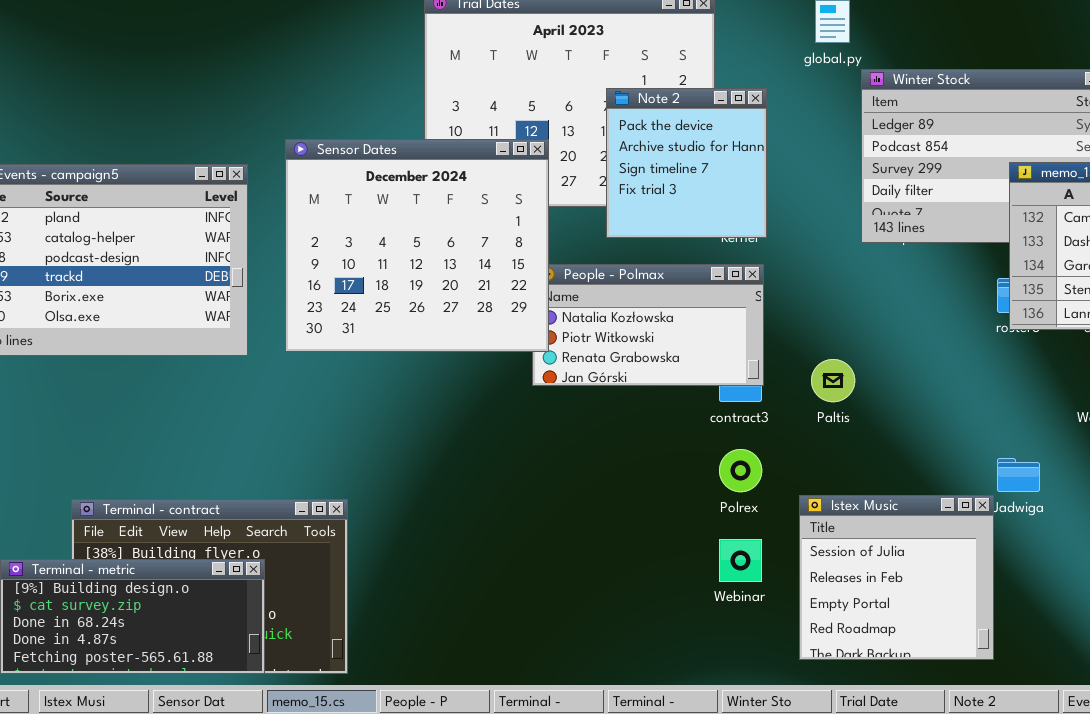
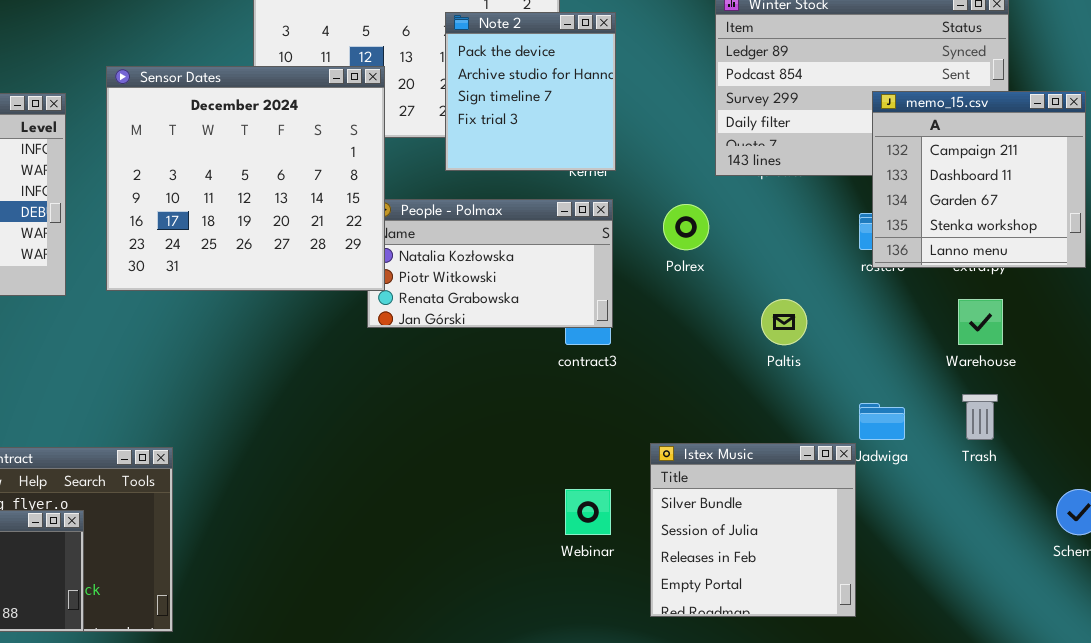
Paltis: [811,359,855,402] -> [761,299,807,345], moved
Polrex: [719,449,762,492] -> [663,204,709,250], moved
Istex Music: [799,495,994,660] -> [650,443,856,617], scrolled up 1 row

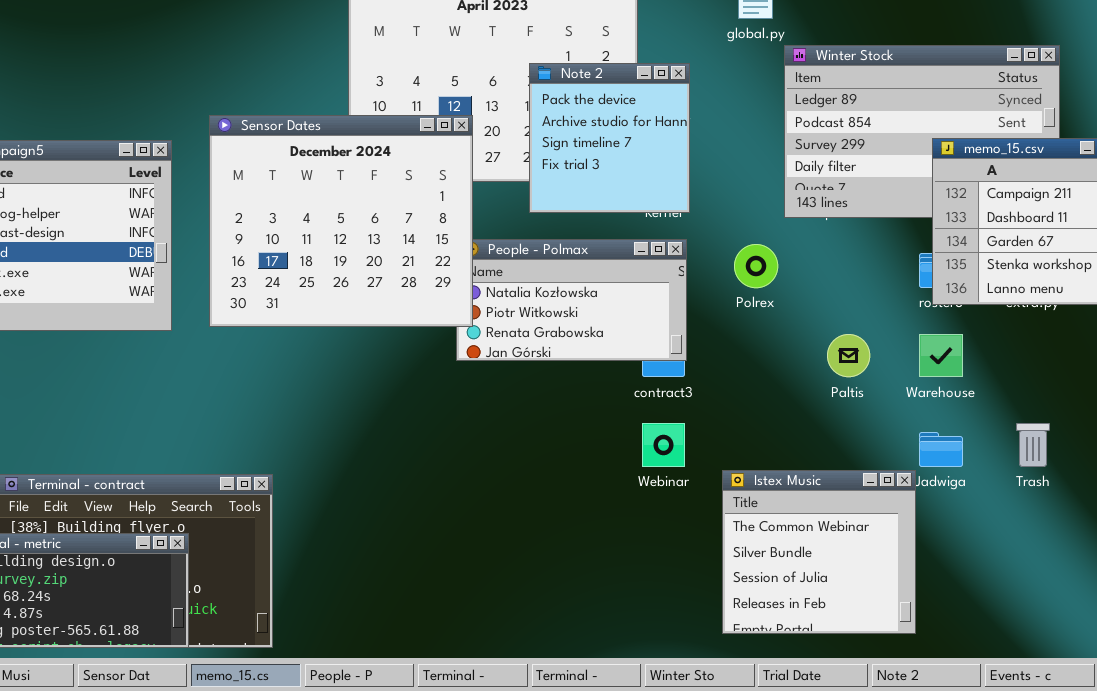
Warehouse: [958,299,1003,345] -> [919,334,963,377], moved
Istex Music: [650,443,856,617] -> [722,470,916,634], scrolled up 1 row
Webinar: [565,489,611,535] -> [642,423,685,467], moved

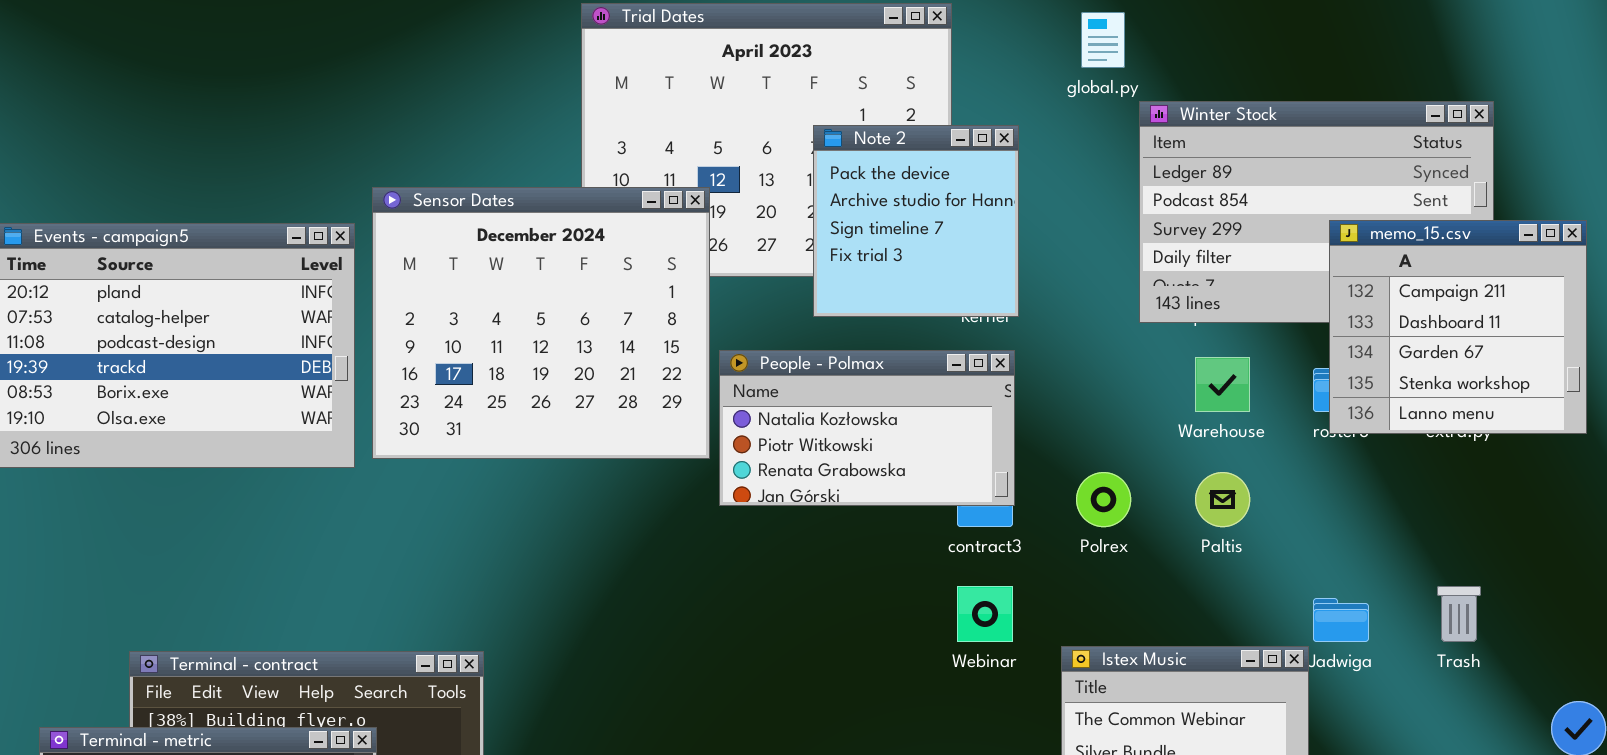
Sensor Dates: [209,115,473,327] -> [372,187,710,459], moved
Polrex: [734,244,778,288] -> [1076,472,1131,527], moved
Warehouse: [919,334,963,377] -> [1195,357,1250,412], moved

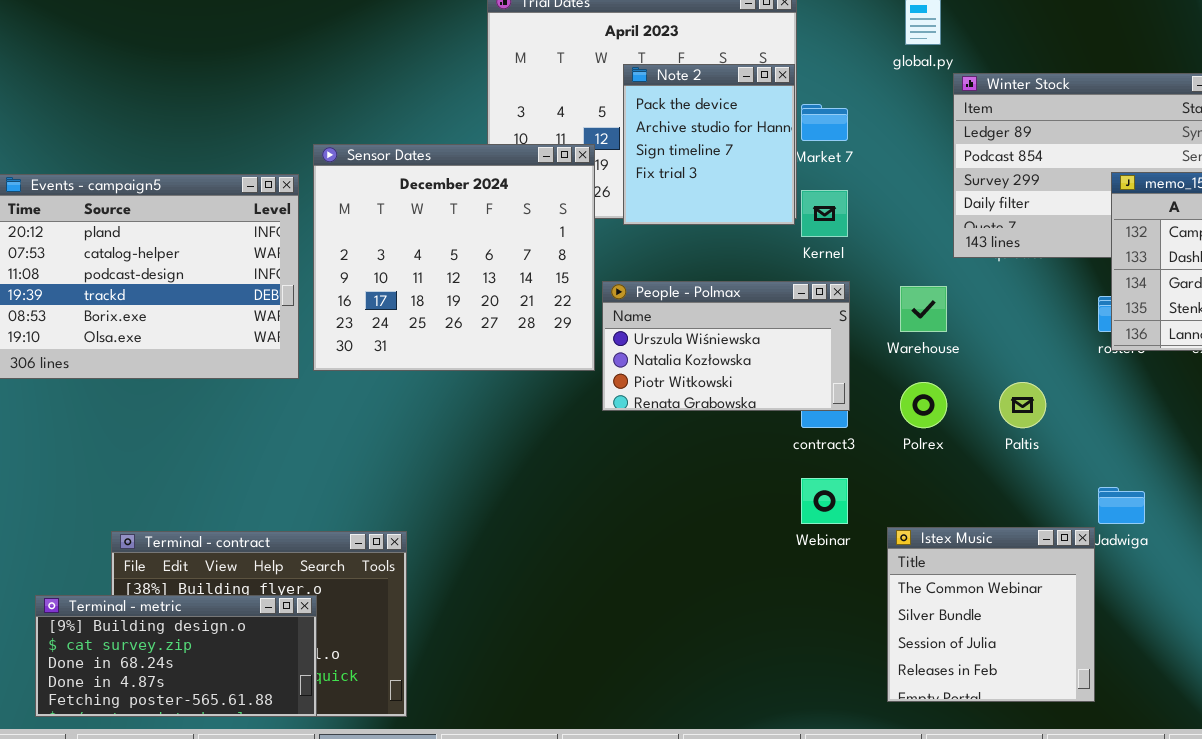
Note 2: [813,125,1019,317] -> [623,64,795,225], moved
People - Polmax: [719,350,1015,506] -> [602,281,850,411], scrolled up 1 row
Warehouse: [1195,357,1250,412] -> [900,286,947,332], moved

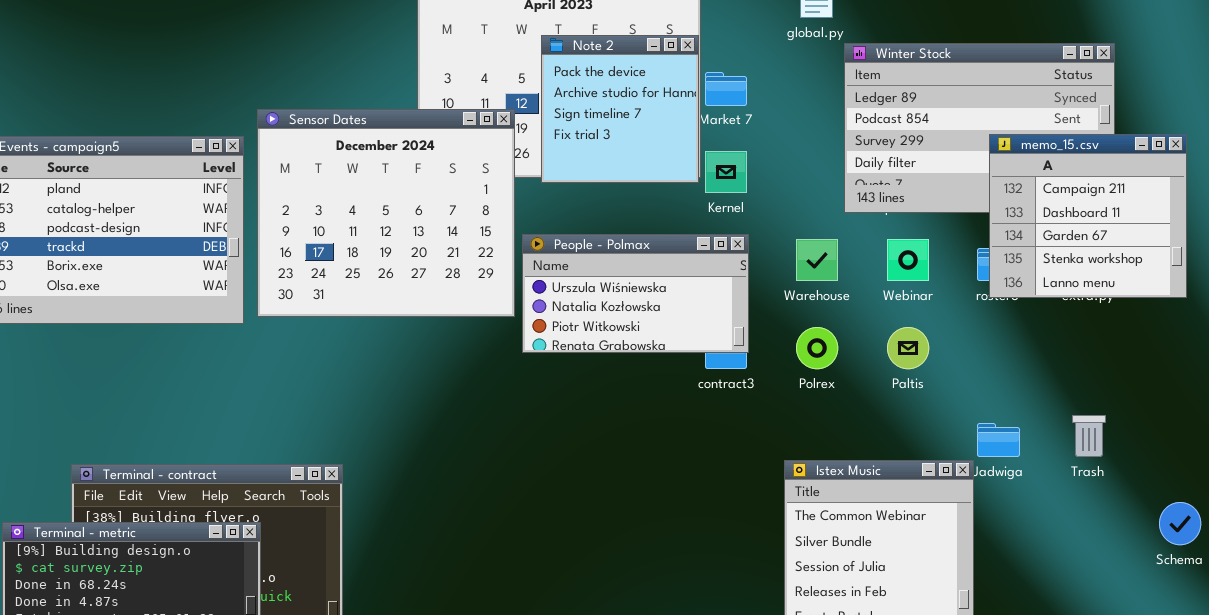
Webinar: [801,478,848,524] -> [887,239,929,281], moved

